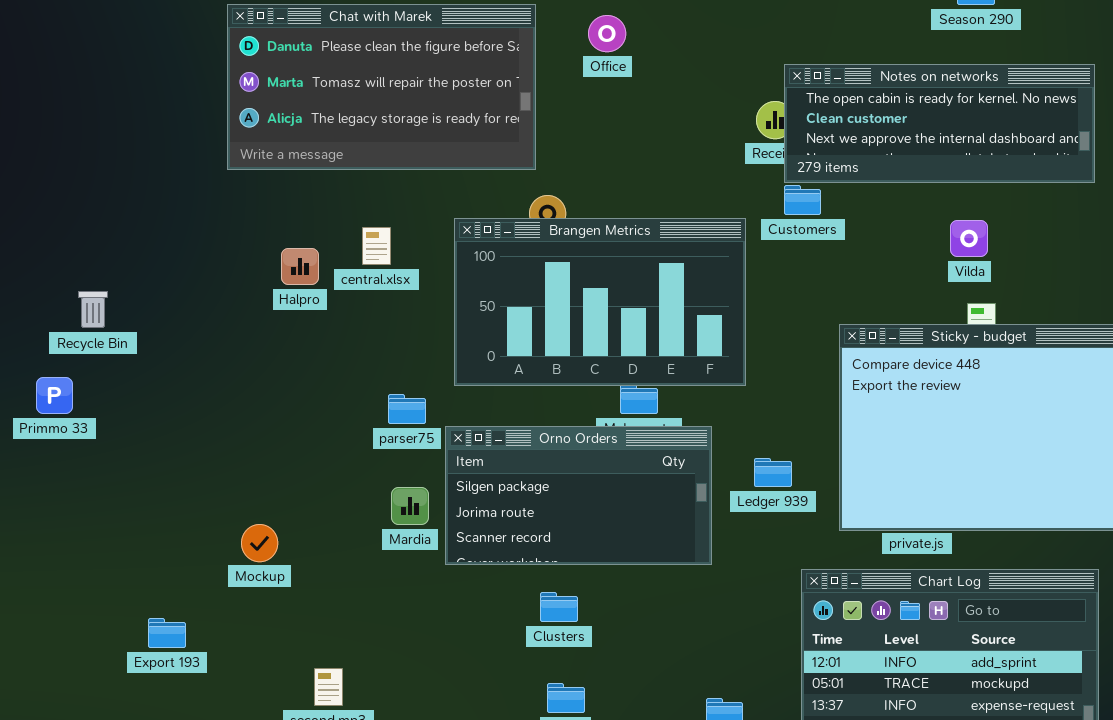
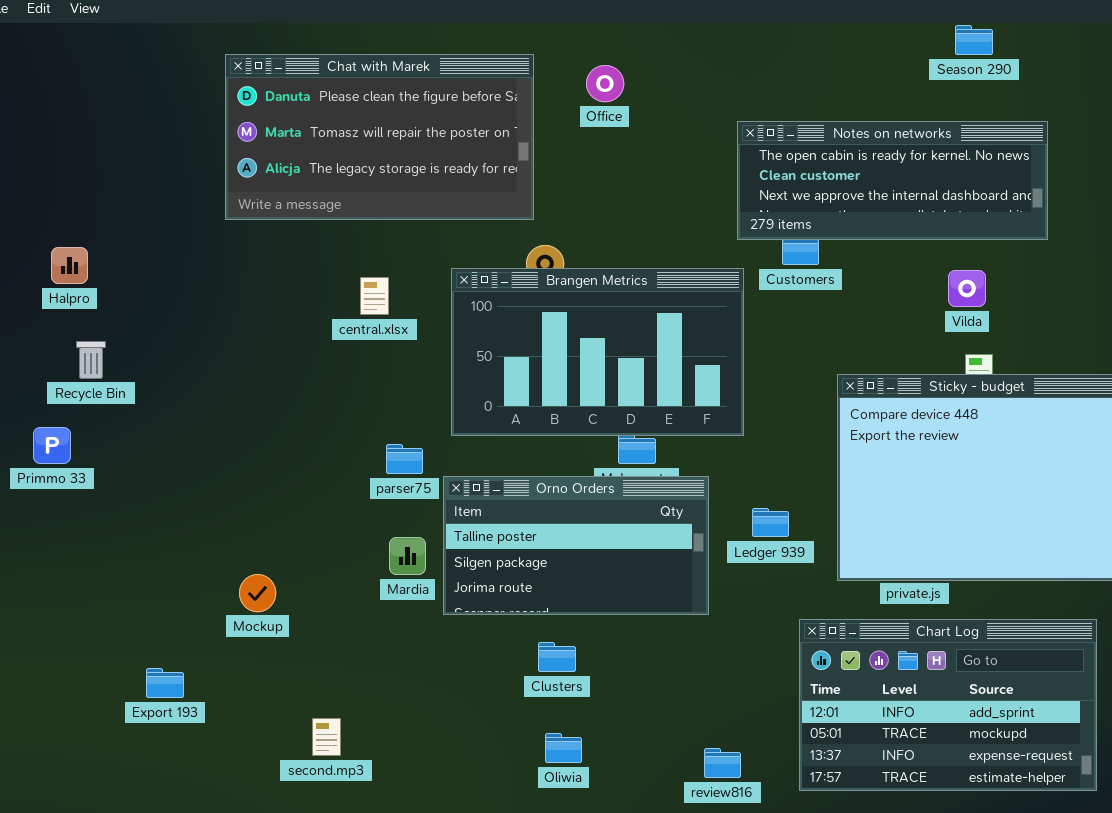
Notes on networks: [784,64,1095,183] -> [737,121,1048,240], moved
Halpro: [281,248,319,285] -> [51,247,88,284], moved
Orno Orders: [445,426,712,565] -> [443,476,709,615], scrolled up 1 row

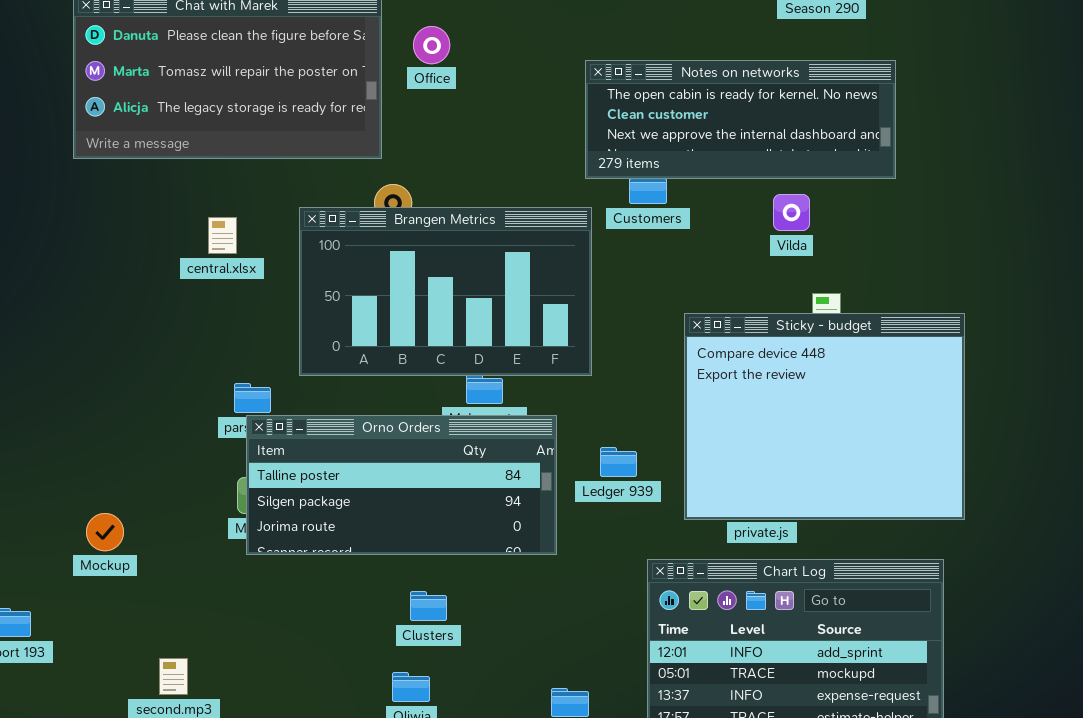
Office: [586,65,624,102] -> [413,26,450,64], moved
Vilda: [948,270,986,307] -> [773,194,810,231], moved
Orno Orders: [443,476,709,615] -> [246,415,557,555], resized
Clusters: [538,642,576,672] -> [410,591,447,621], moved

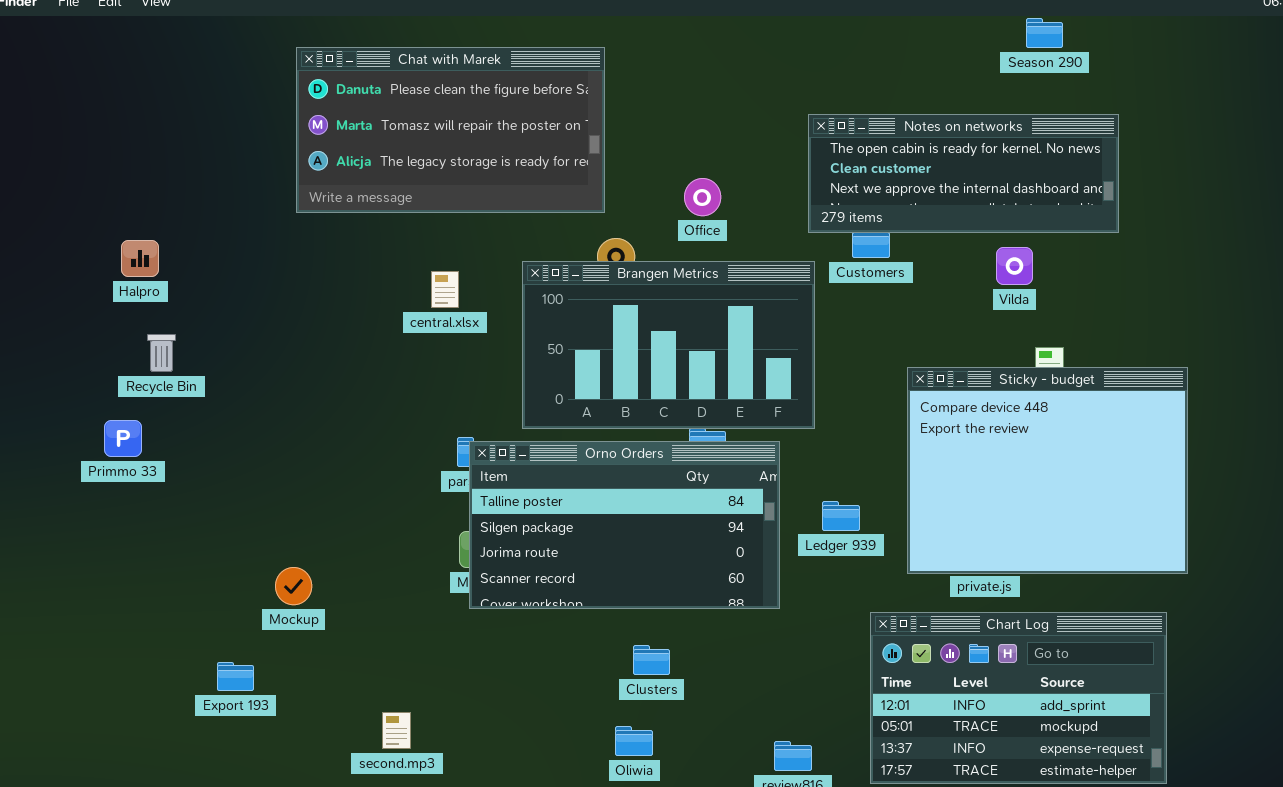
Office: [413,26,450,64] -> [684,178,721,216], moved
Orno Orders: [246,415,557,555] -> [469,441,780,609], resized
Mockup: [86,513,124,551] -> [275,567,312,605], moved

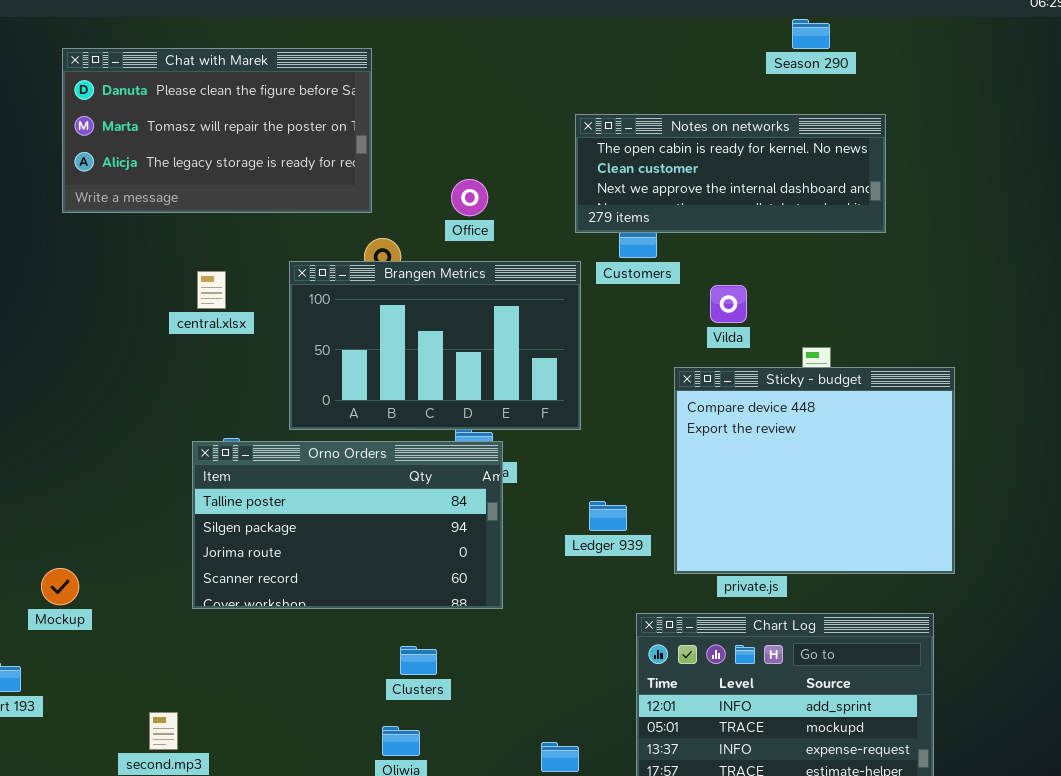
Vilda: [996,247,1033,285] -> [710,285,747,323], moved
Orno Orders: [469,441,780,609] -> [192,441,503,609], moved

